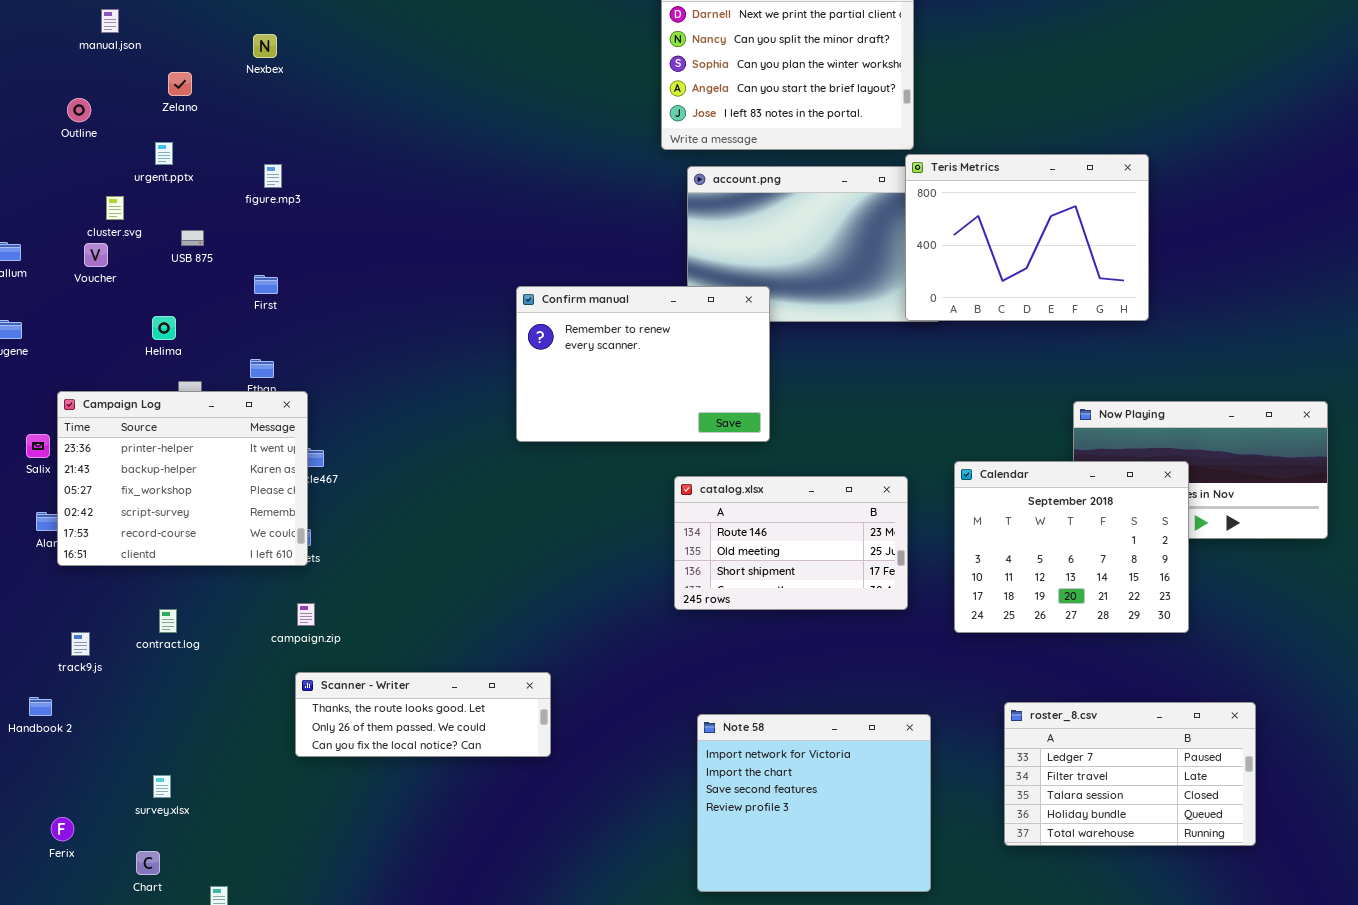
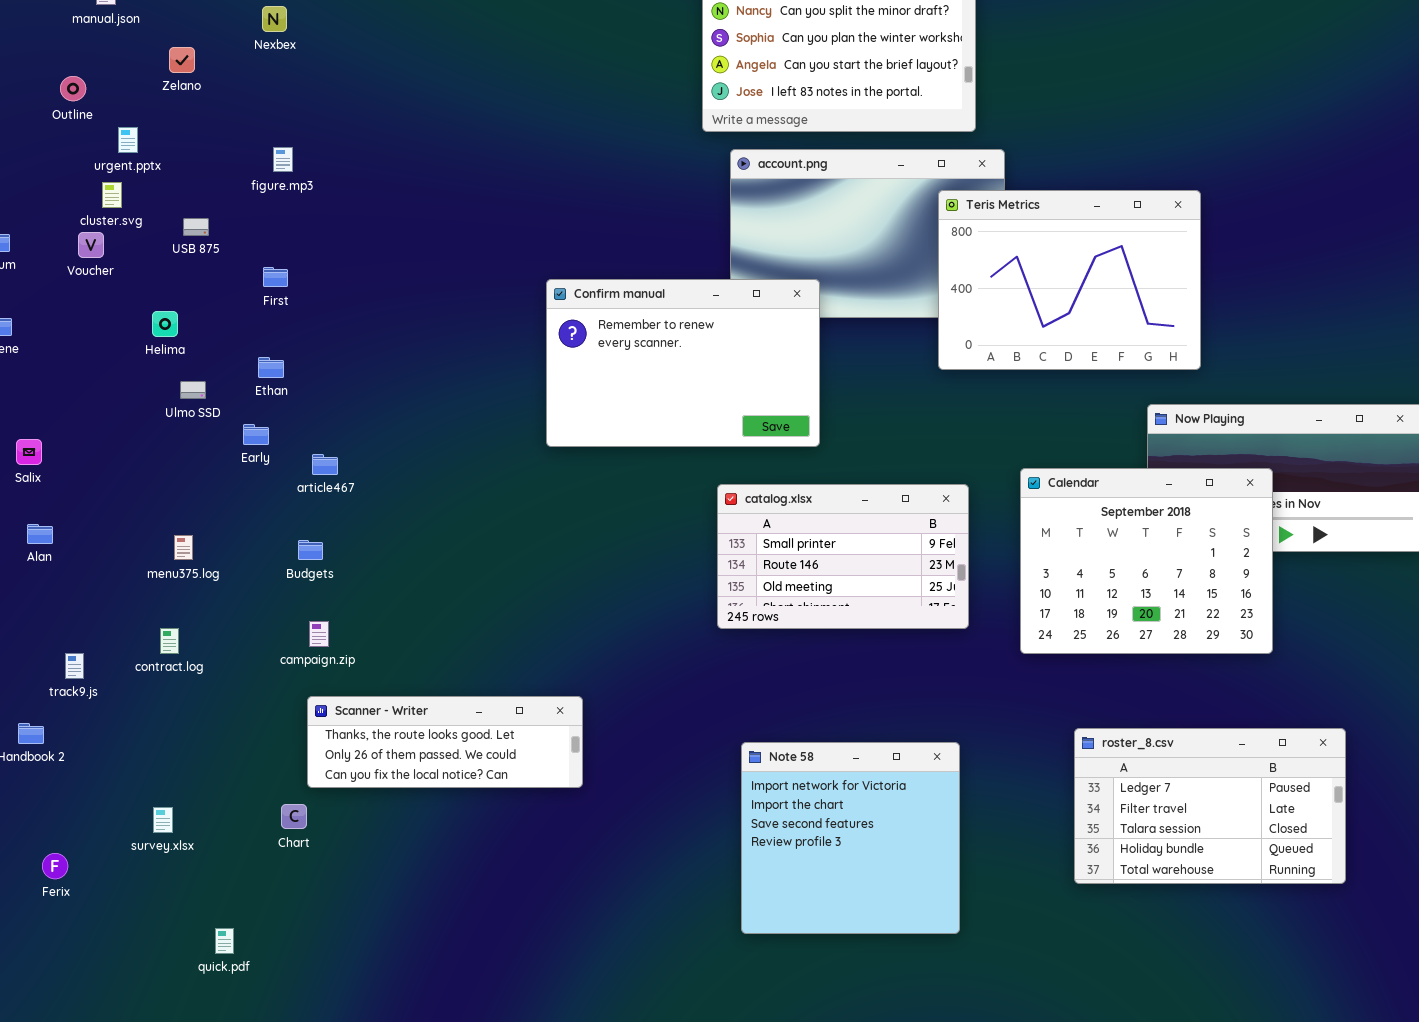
urgent.pptx: [155,142,173,165] -> [118,127,138,153], moved
Teris Metrics: [905,154,1149,321] -> [938,190,1201,370], moved
Campaign Log: [57,391,308,566] -> none, closed
catalog.xlsx: [674,476,908,610] -> [717,484,969,629], scrolled up 1 row
Note 58: [697,714,931,892] -> [741,742,960,934], resized
Chart: [136,851,160,875] -> [281,804,307,829], moved

